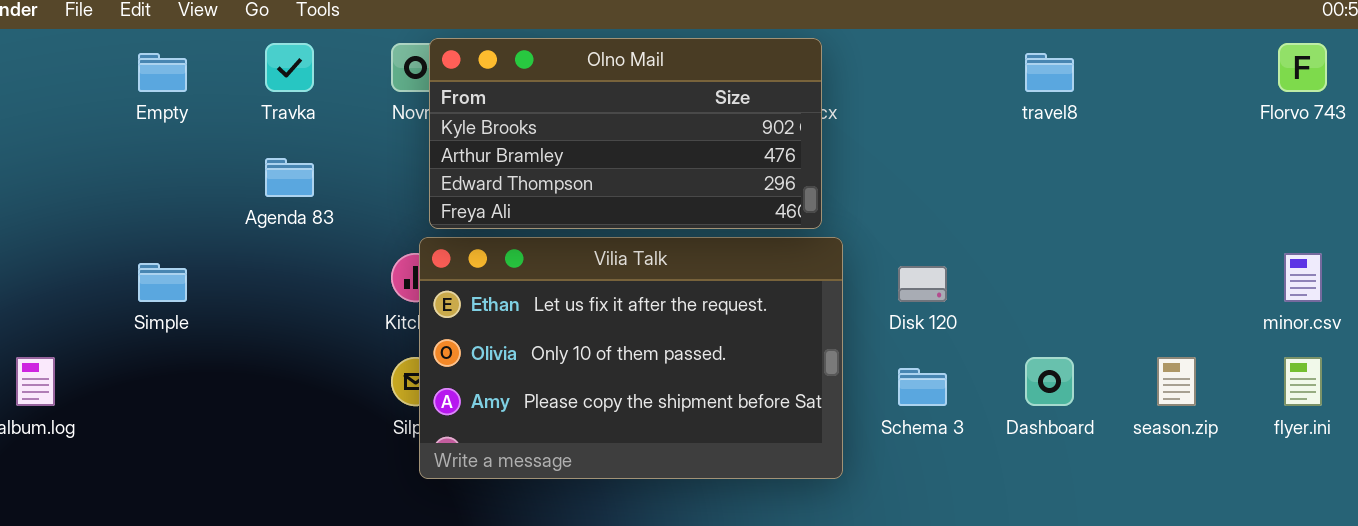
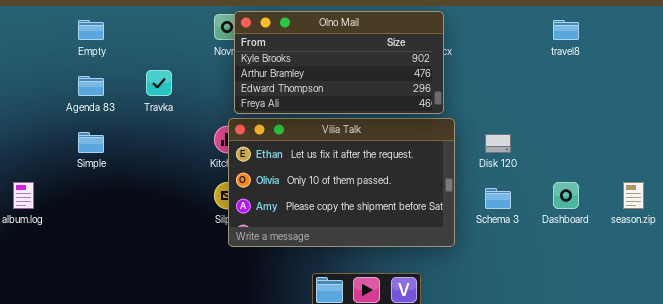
Travka: [265,43,314,92] -> [146,70,172,96], moved
Agenda 83: [265,158,314,197] -> [78,76,104,96], moved

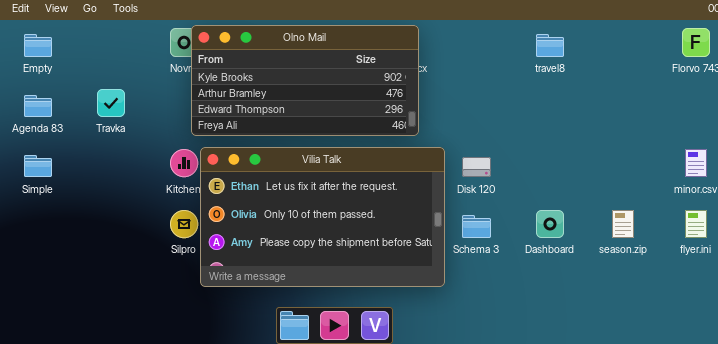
Vilia Talk: [228,118,455,247] -> [200,147,445,287], moved

